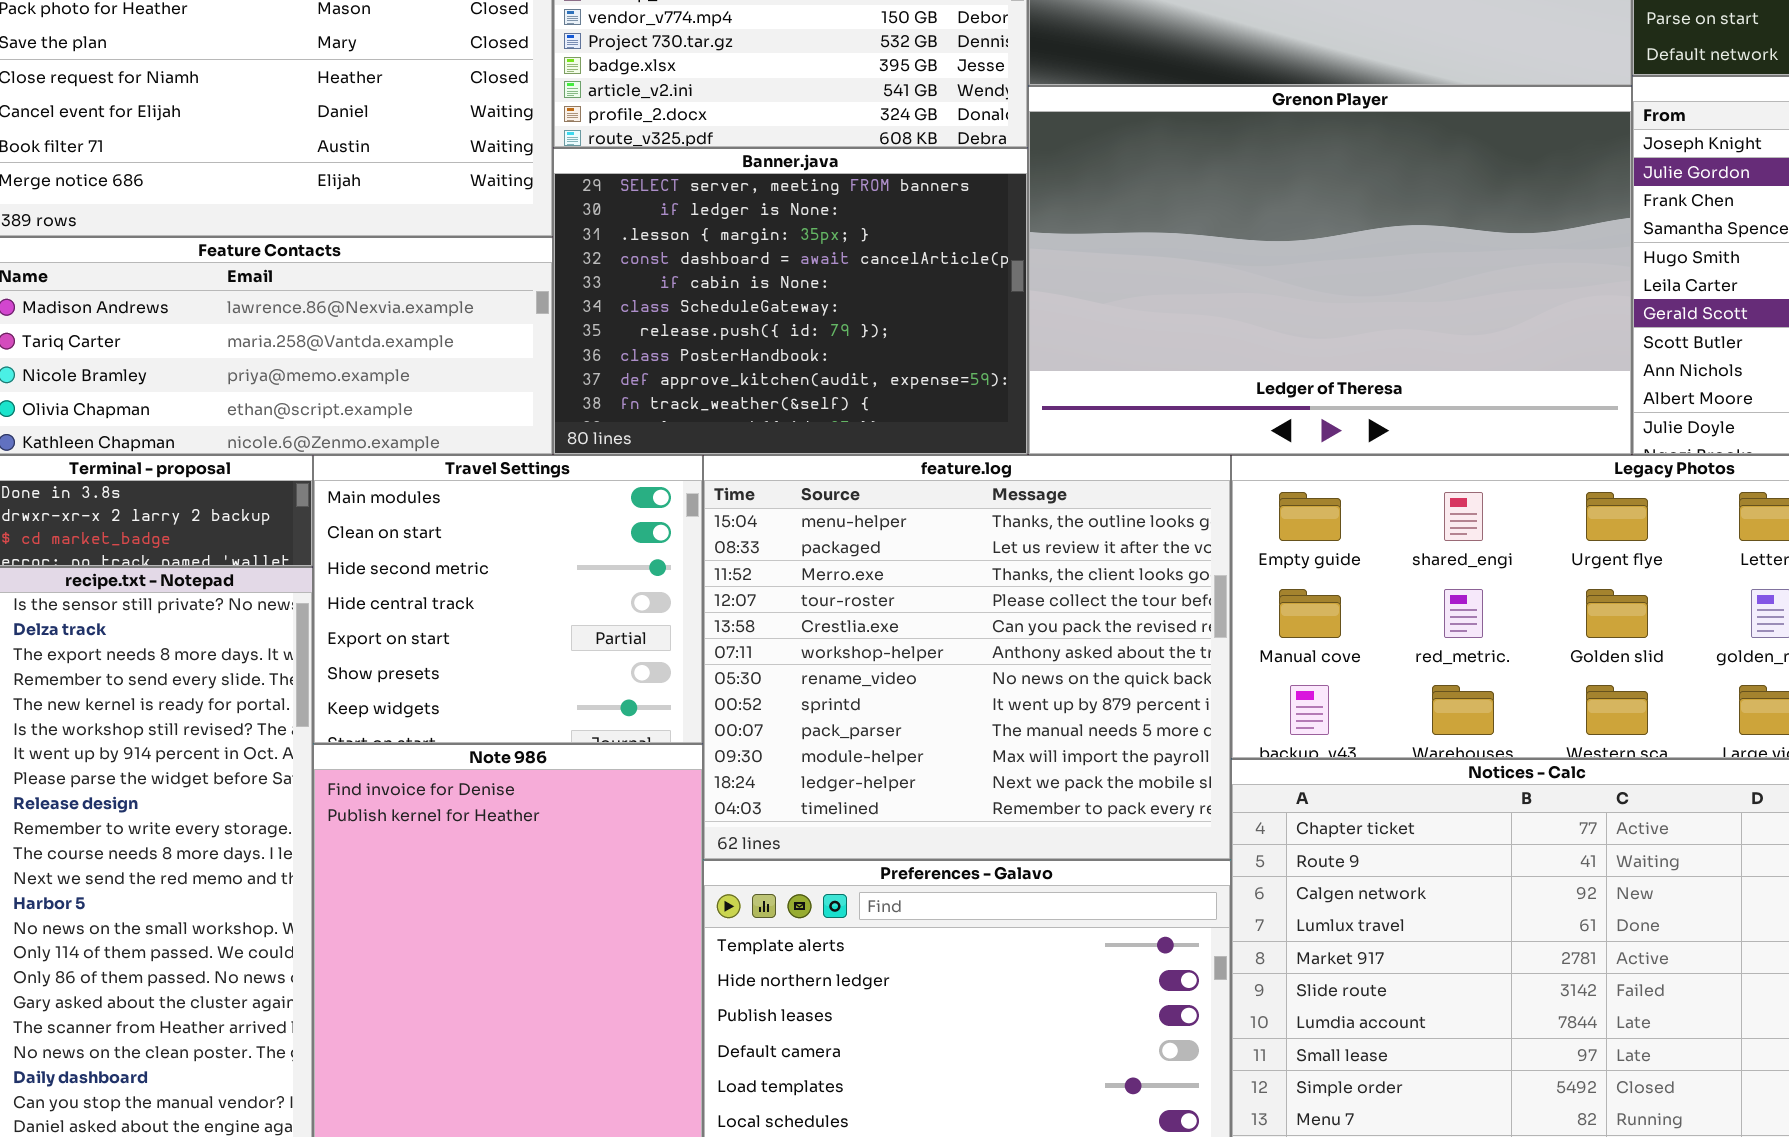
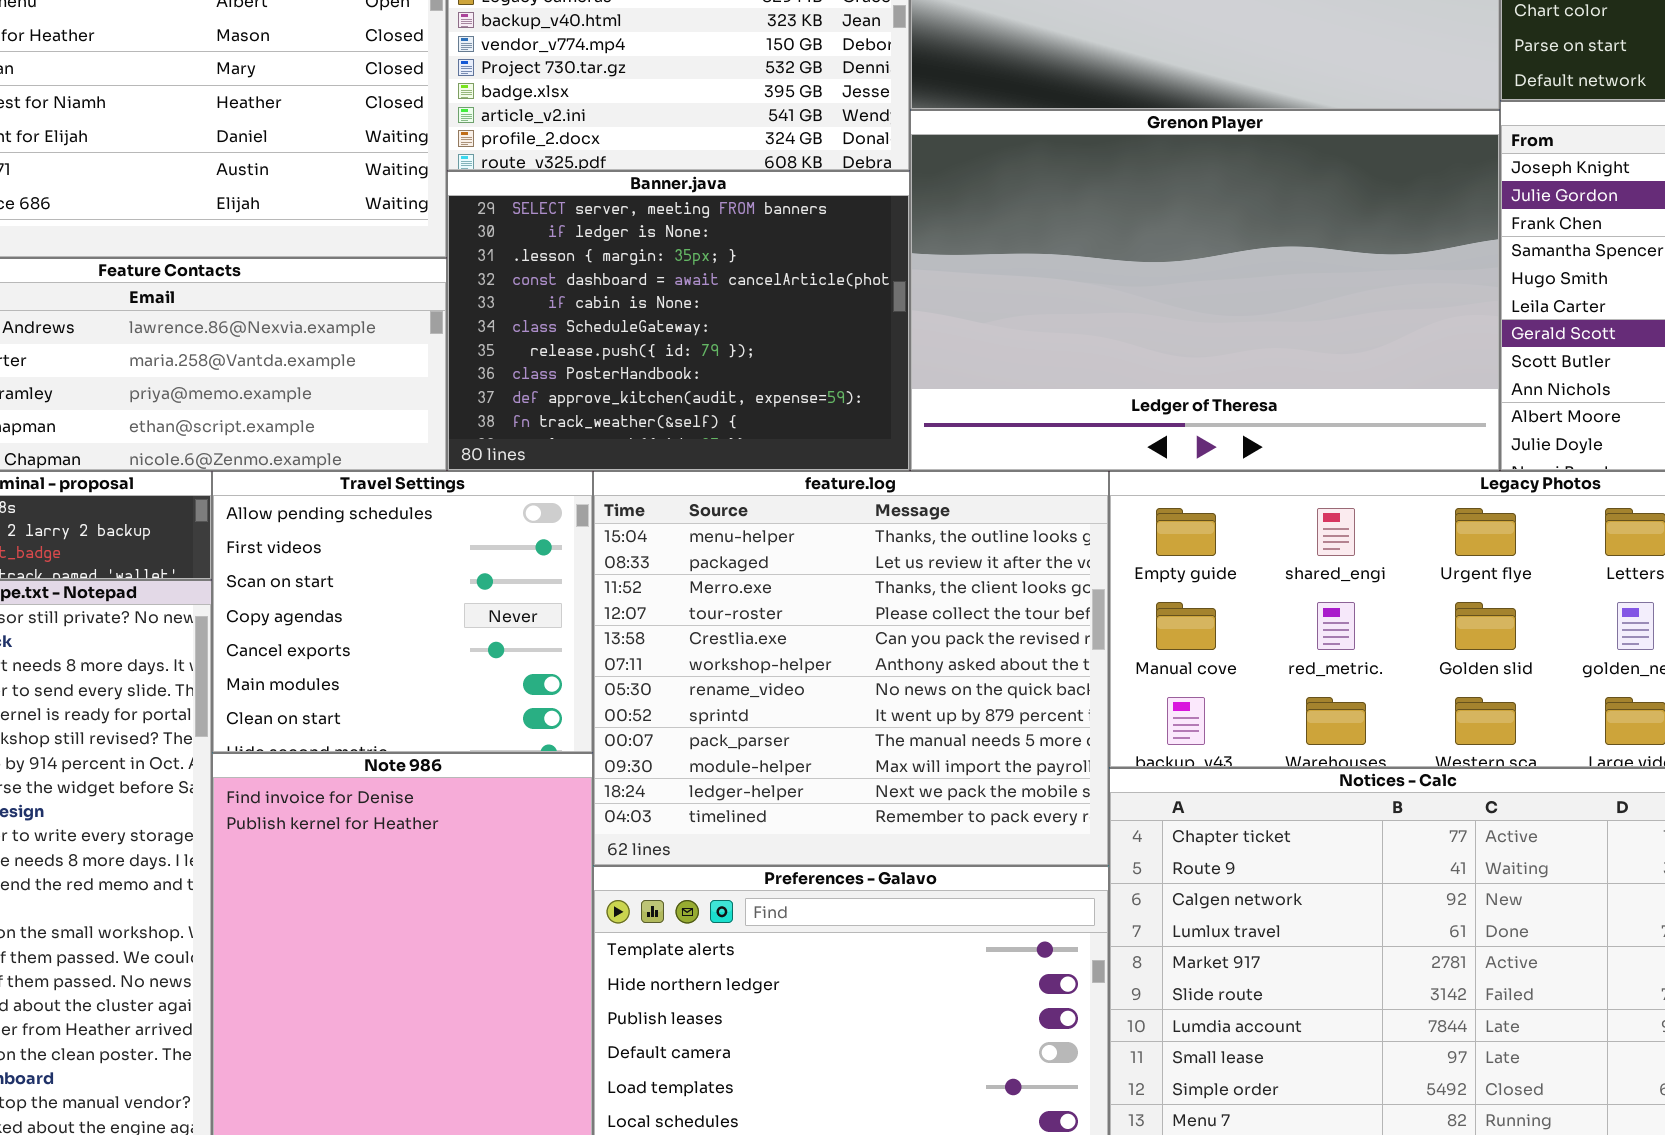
Travel Settings: [313,455,703,744] -> [212,471,593,753], scrolled up 5 rows

